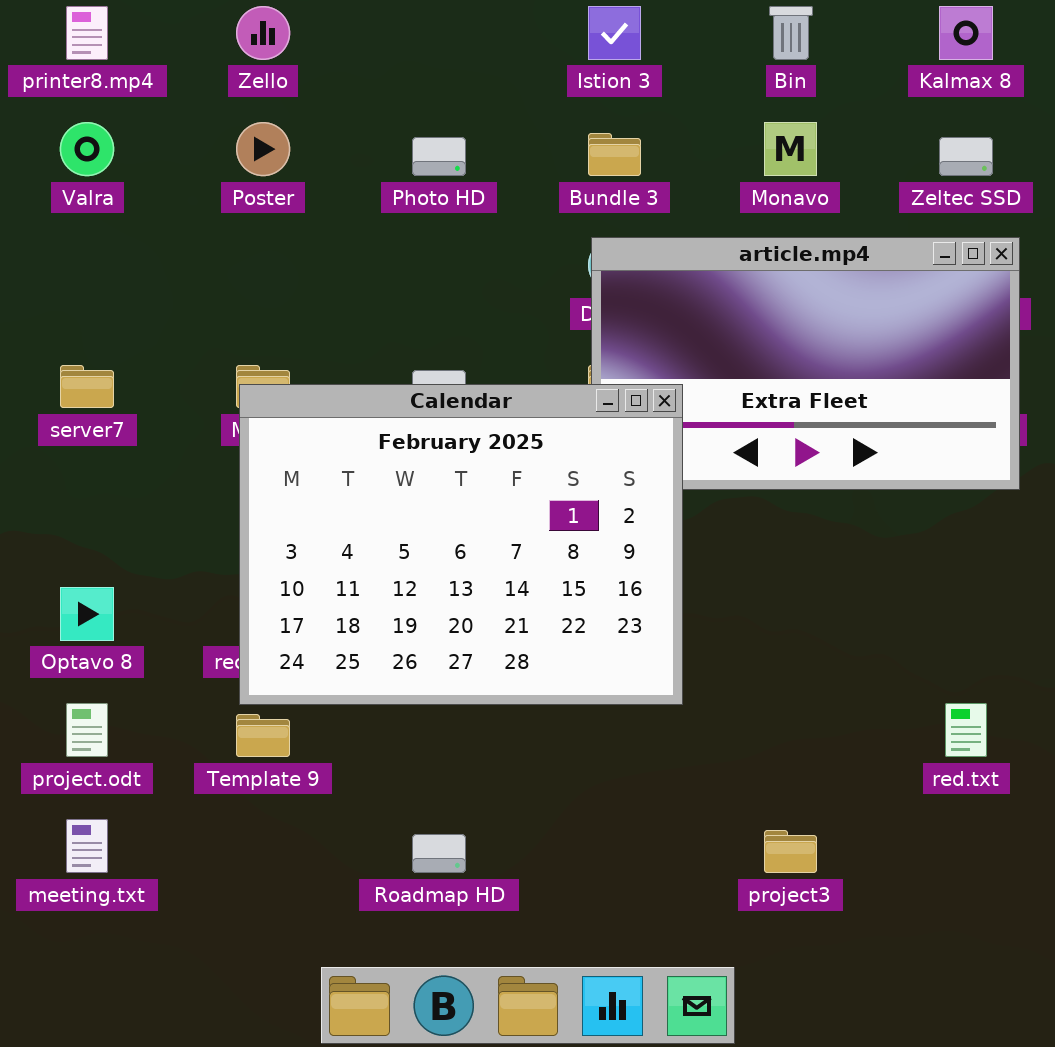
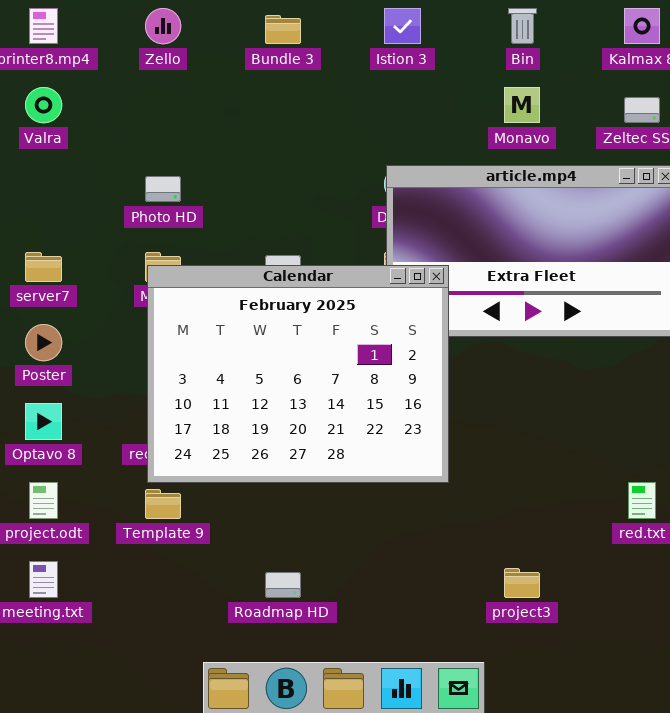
Poster: [236,122,290,176] -> [25,324,62,361], moved
Bundle 3: [588,133,641,176] -> [265,15,301,44], moved
Photo HD: [412,137,466,176] -> [145,176,181,202], moved

